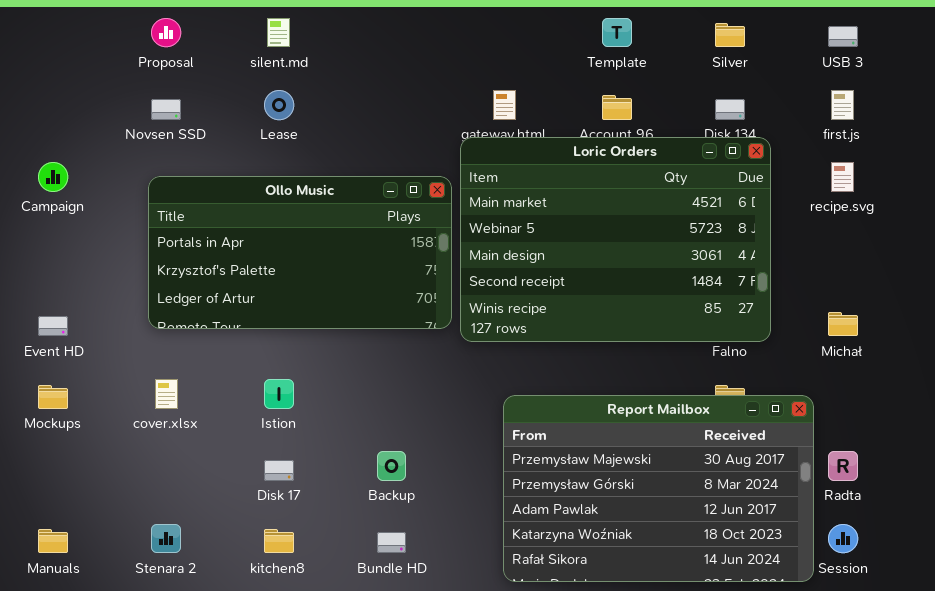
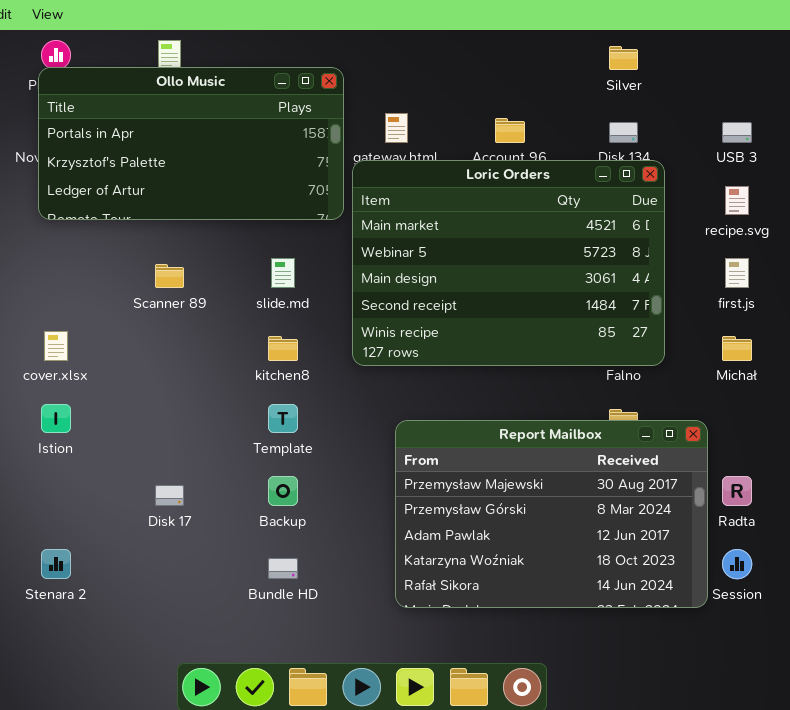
Template: [602,18,632,47] -> [268,404,298,433], moved
USB 3: [828,26,858,47] -> [722,122,752,143], moved
first.js: [831,90,854,120] -> [725,258,749,288], moved
Ollo Music: [148,176,452,329] -> [38,67,344,220], moved
cover.xlsx: [155,379,178,409] -> [44,331,68,361], moved
Istion: [264,379,294,409] -> [41,404,71,433], moved
kitchen8: [264,529,294,553] -> [268,336,298,361], moved

